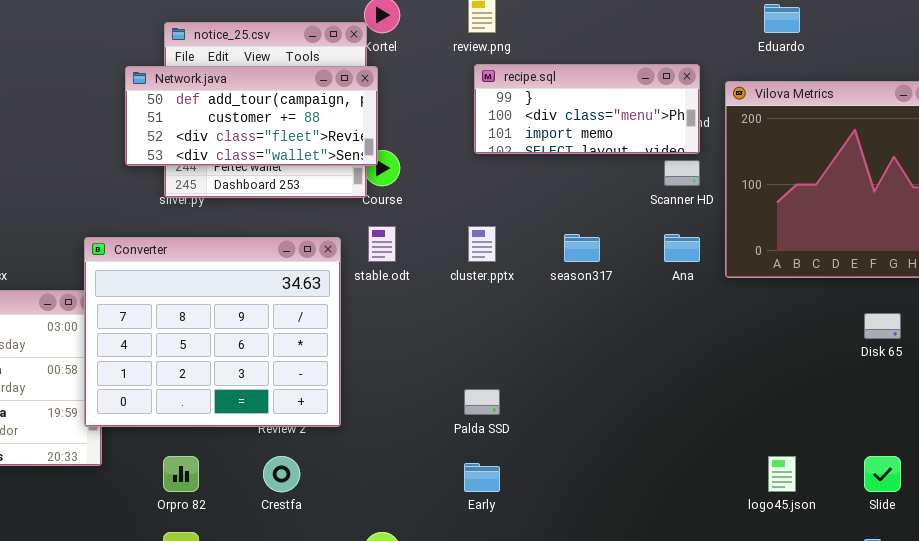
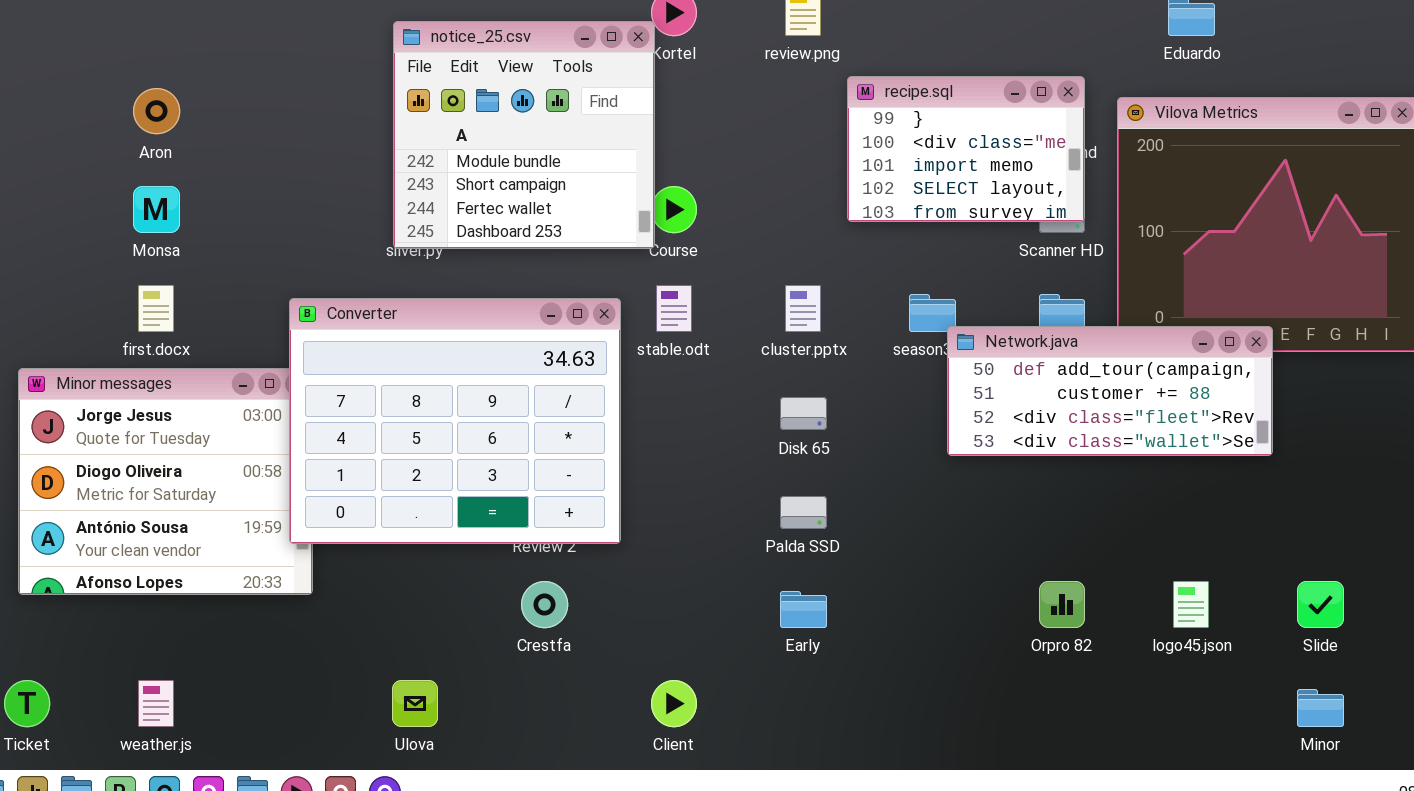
recipe.sql: [474,64,700,154] -> [847,76,1085,222], resized
Network.java: [125,66,378,166] -> [947,326,1273,456], moved
Disk 65: [864,313,901,339] -> [780,397,827,430], moved
Orpro 82: [163,456,199,492] -> [1039,581,1085,628], moved

